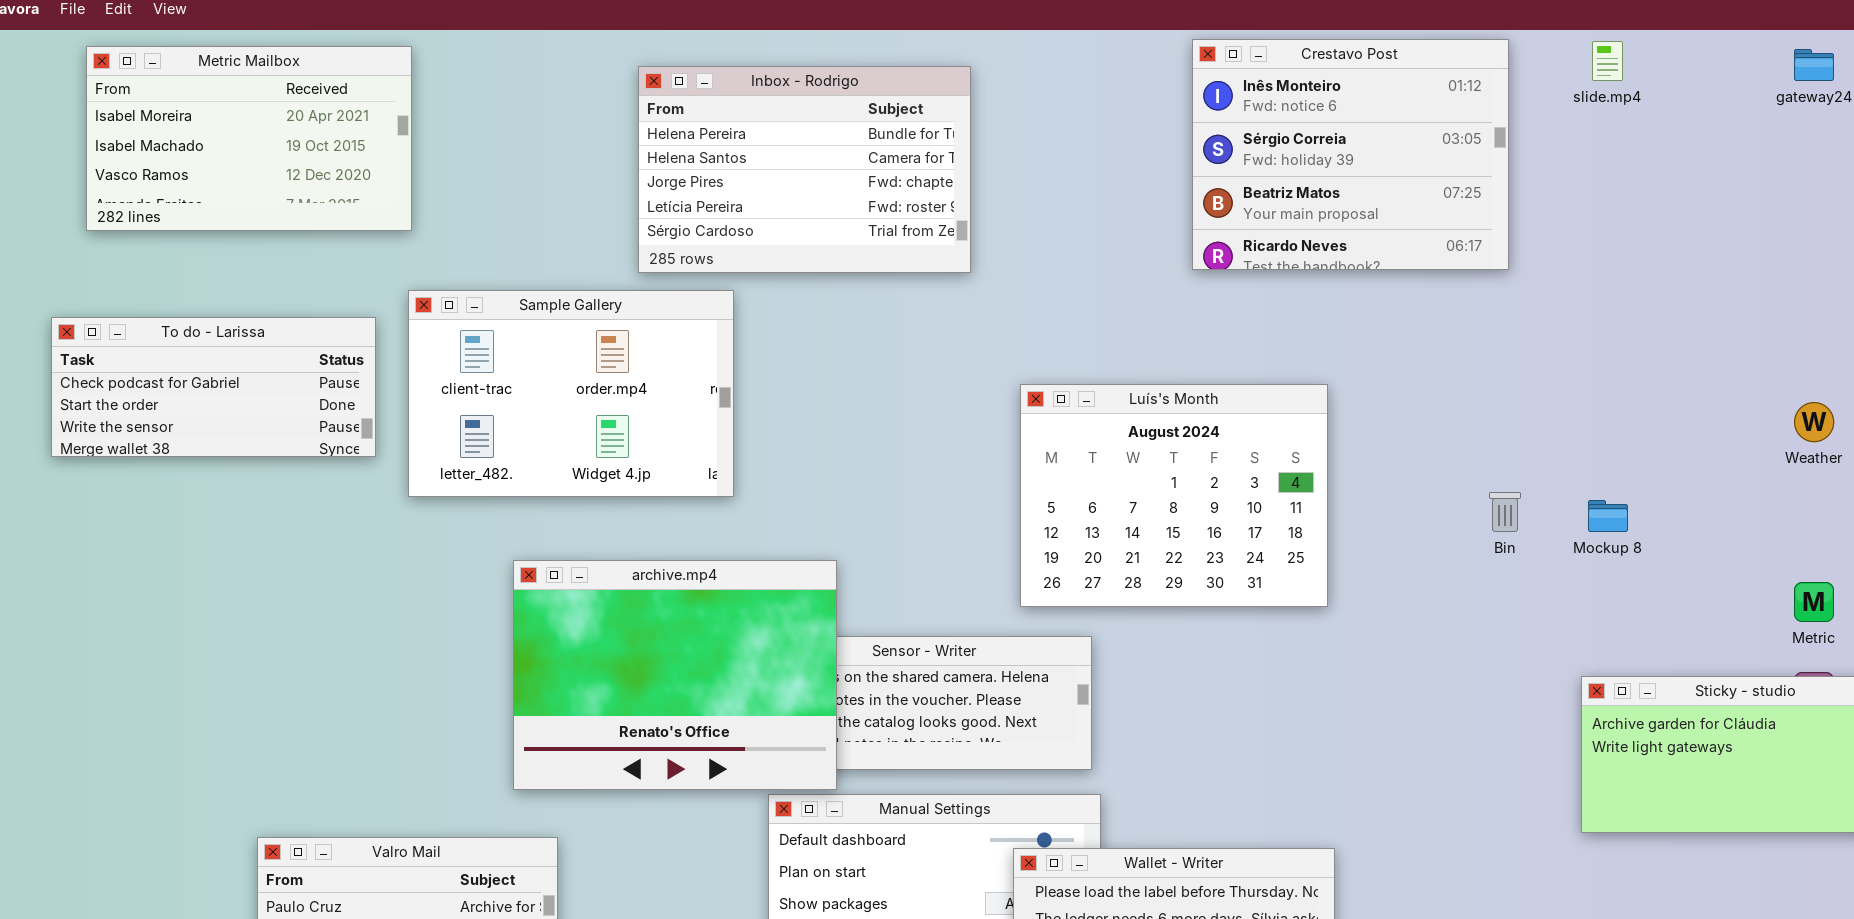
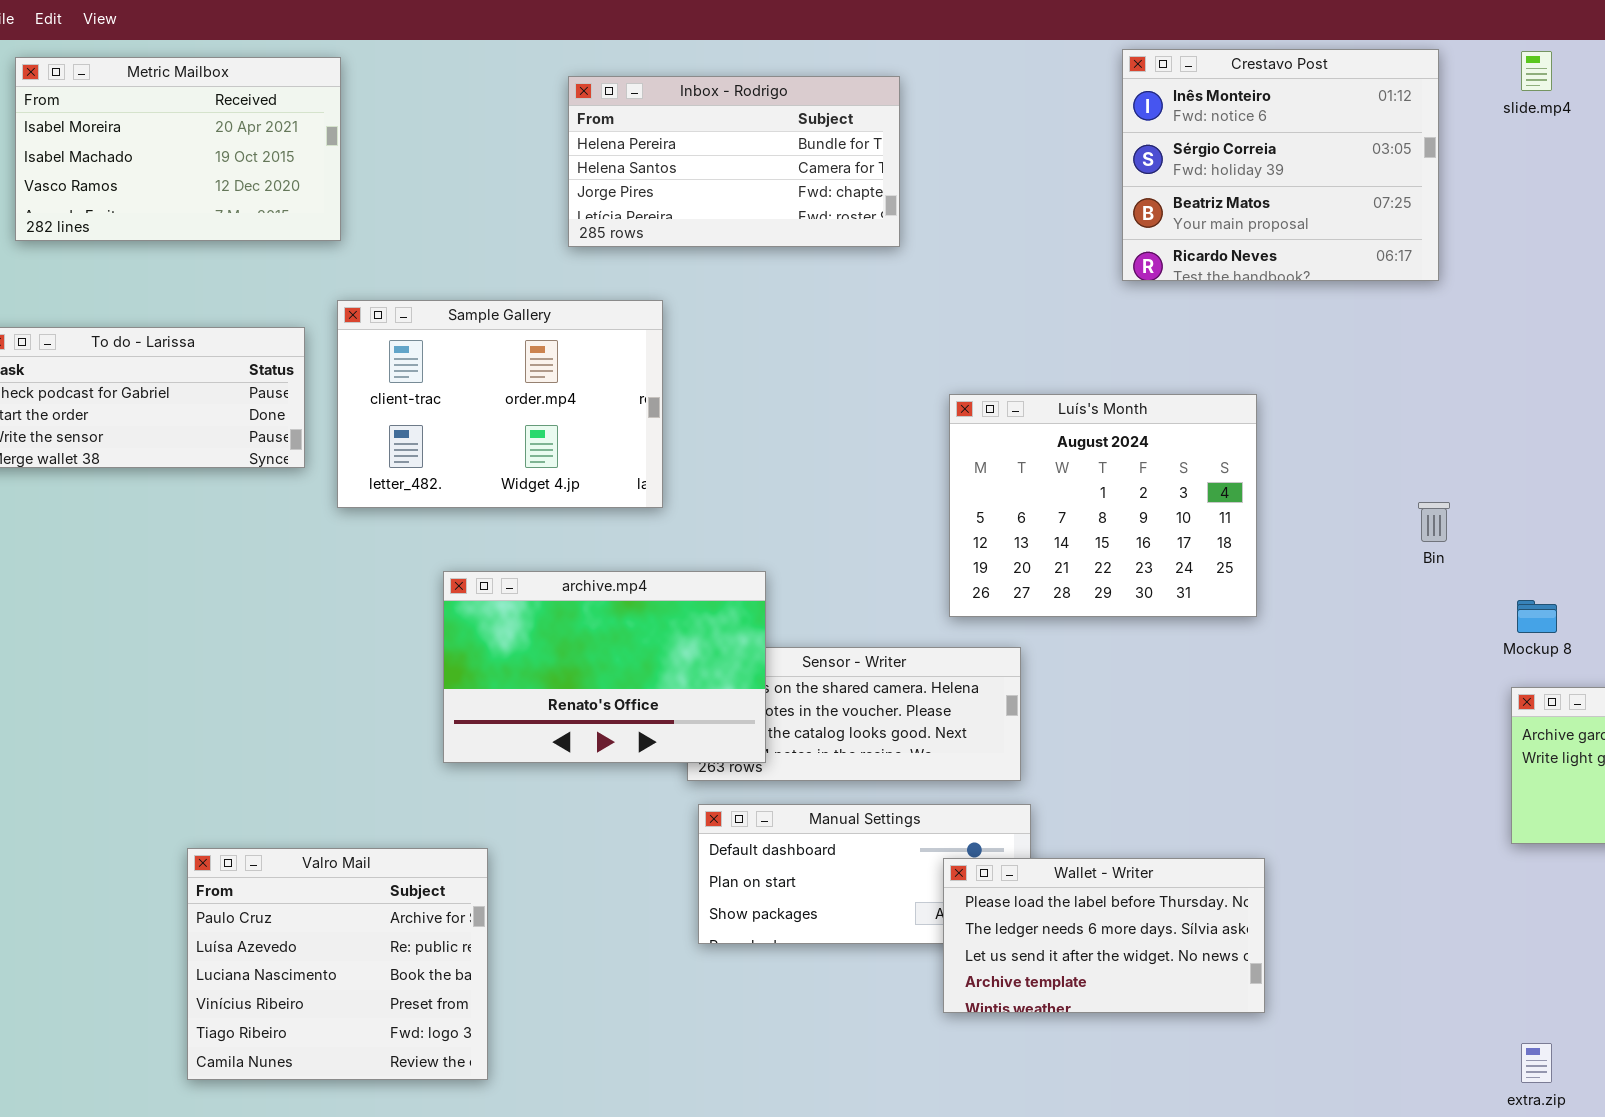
Inbox - Rodrigo: [638,66,971,273] -> [568,76,900,247], resized
Mockup 8: [1588,500,1628,532] -> [1517,600,1557,633], moved
archive.mp4: [513,560,837,790] -> [443,571,766,763], resized

